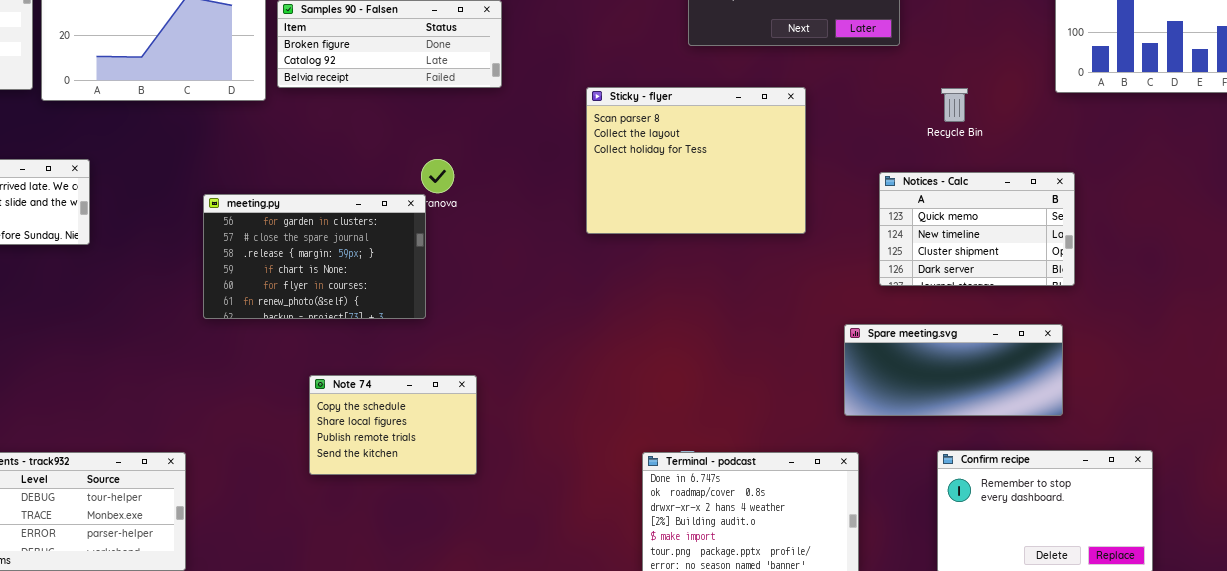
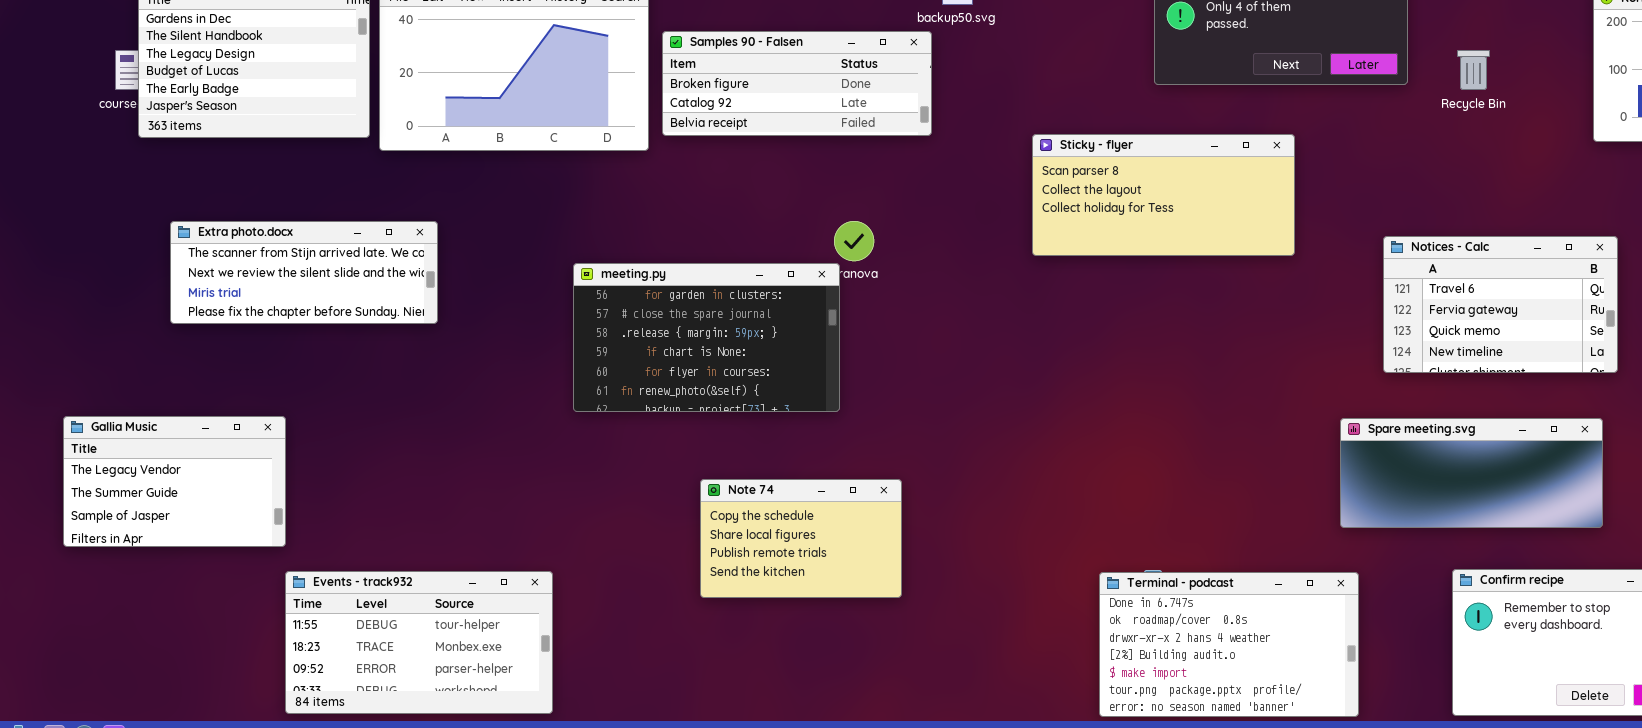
Sticky - flyer: [586,87,806,234] -> [1032,134,1295,256], resized
Recycle Bin: [941,88,968,122] -> [1457,50,1490,90], moved
Notices - Calc: [879,172,1075,286] -> [1383,236,1618,373], scrolled up 2 rows

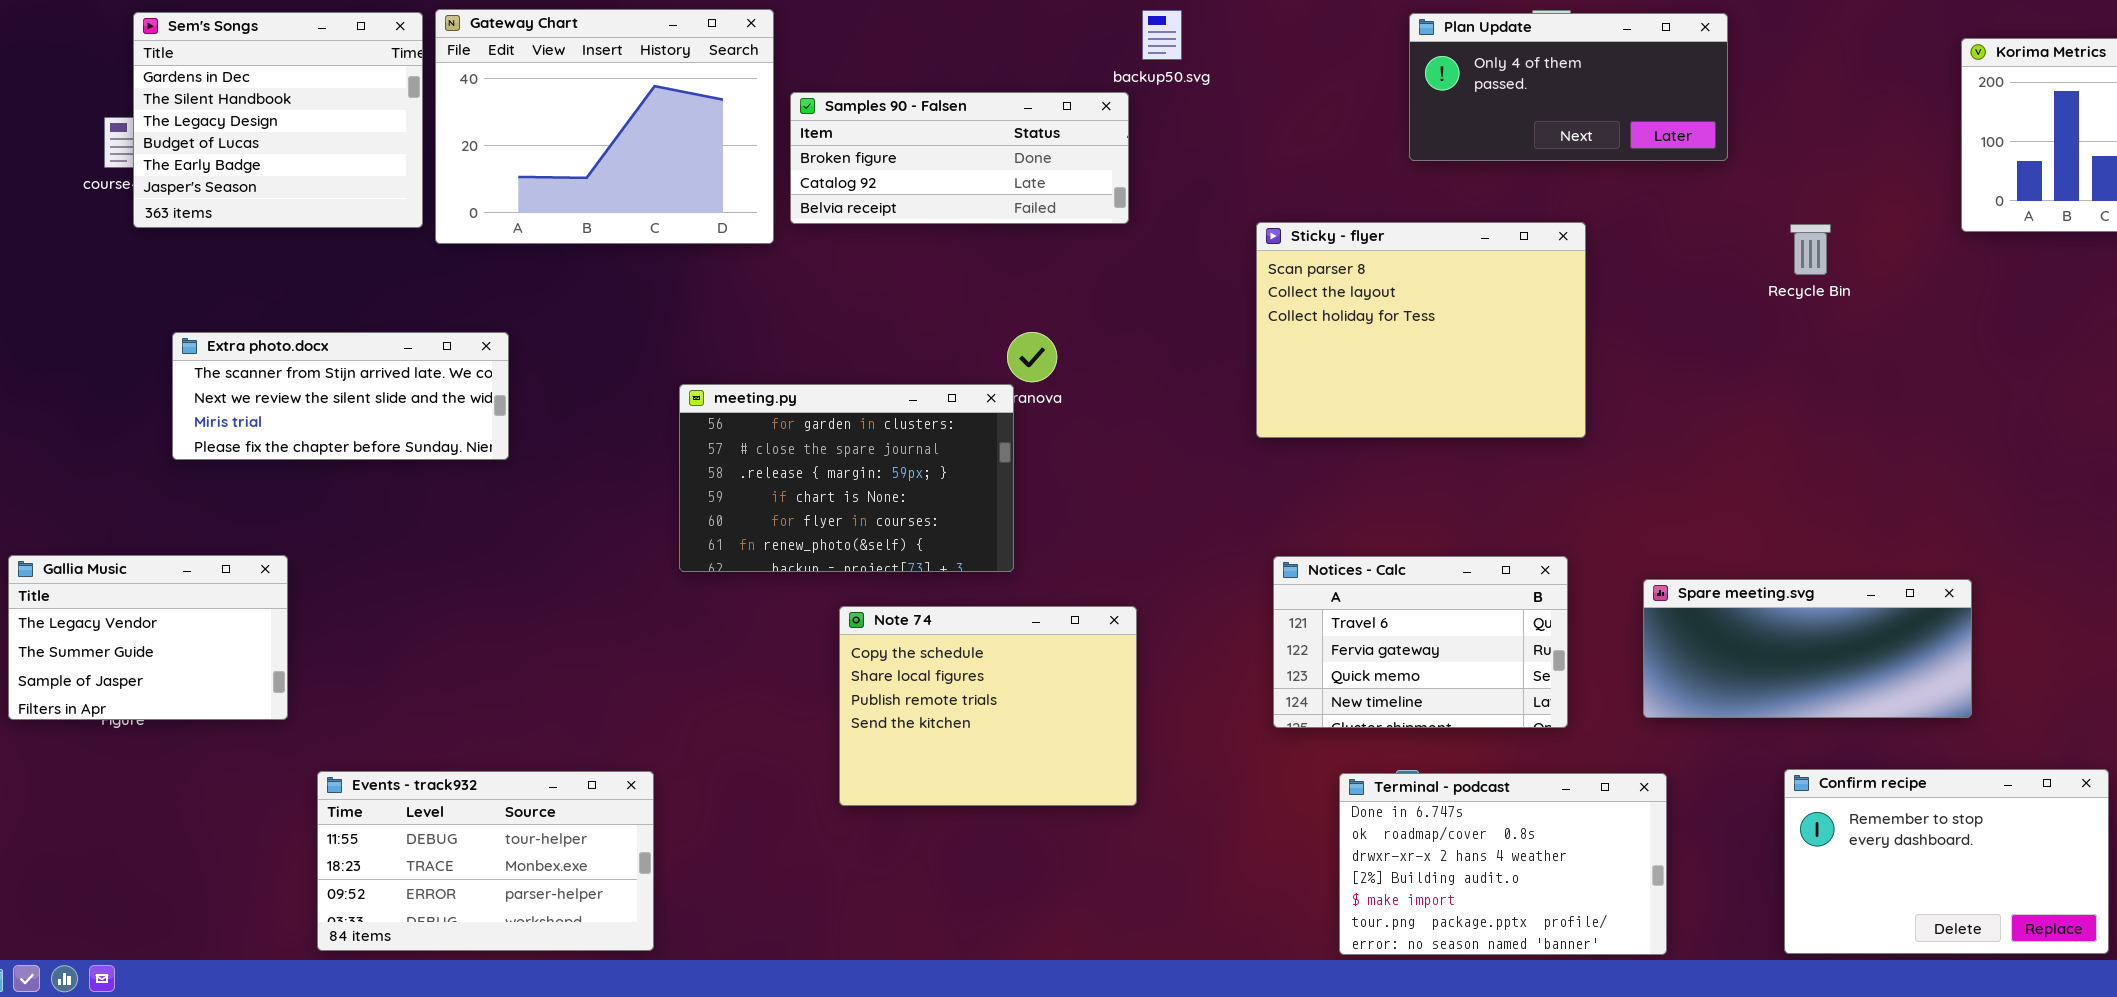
Recycle Bin: [1457,50,1490,90] -> [1790,224,1831,275], moved
Sticky - flyer: [1032,134,1295,256] -> [1256,222,1586,438], resized
Notices - Calc: [1383,236,1618,373] -> [1273,556,1568,728], moved
Gallia Music: [63,416,286,547] -> [8,555,288,720], moved
Note 74: [700,479,902,598] -> [839,606,1137,806], resized

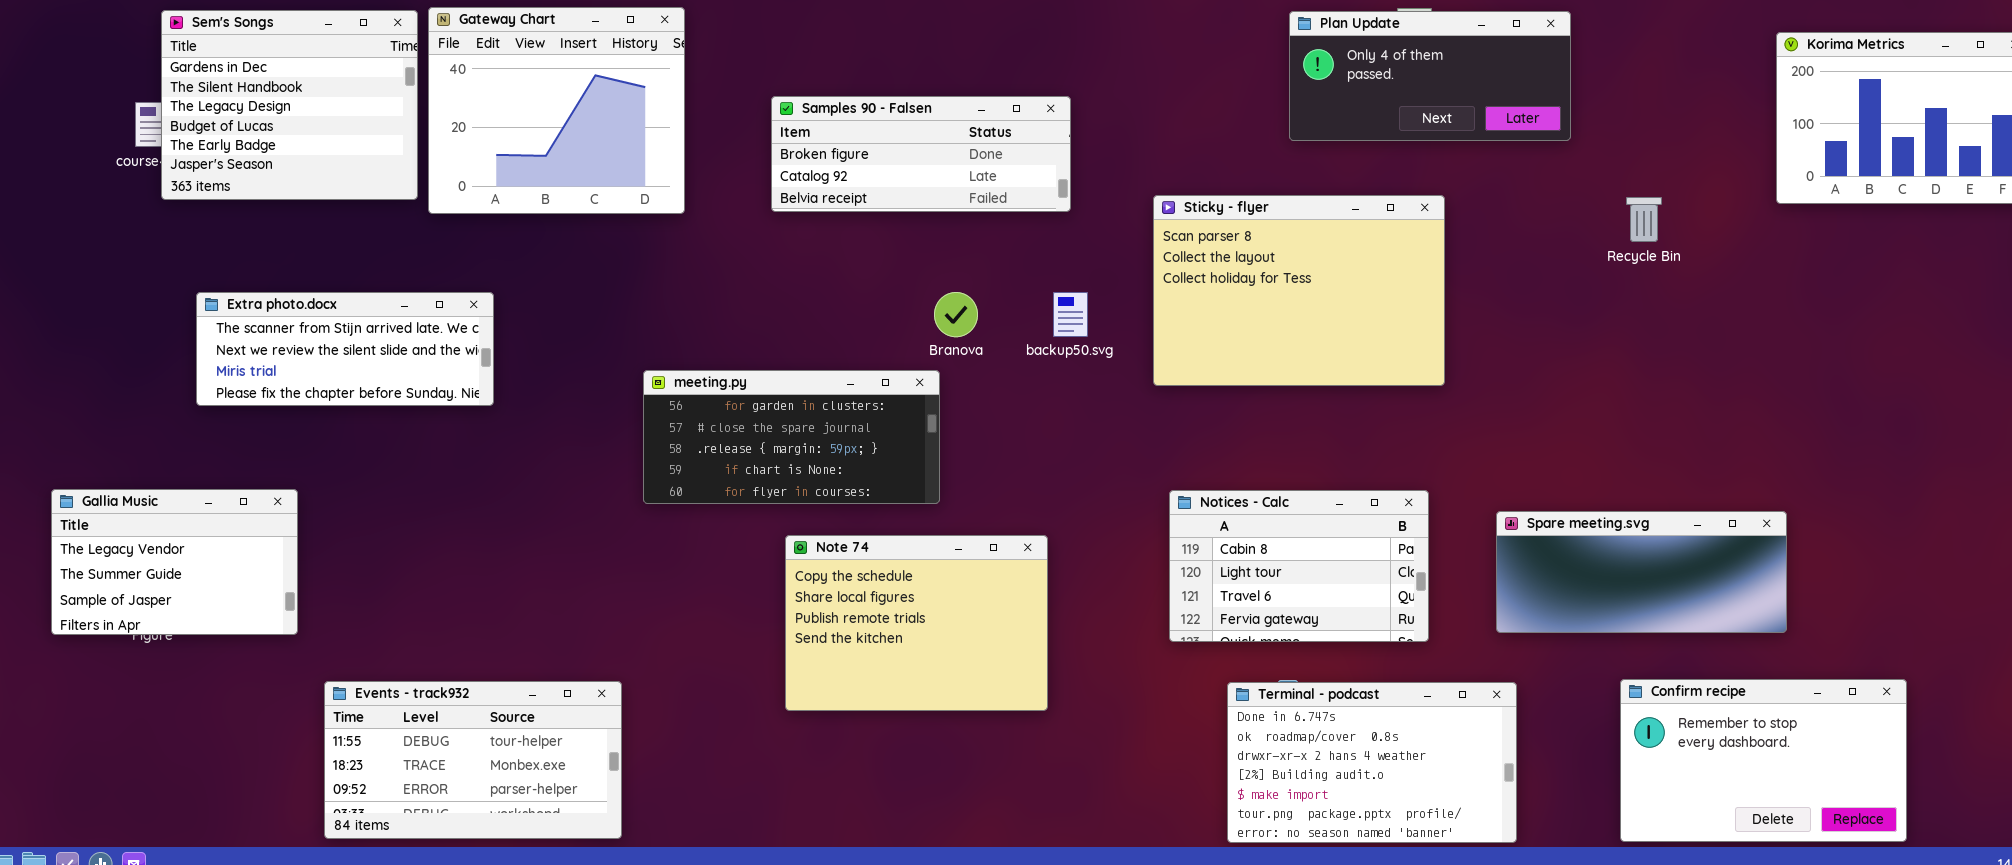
Gateway Chart: [435,9,774,244] -> [428,7,685,214], resized
backup50.svg: [1142,10,1182,60] -> [1053,292,1088,337], moved
Samples 90 - Falsen: [790,92,1129,224] -> [771,96,1071,212], moved
meeting.py: [679,384,1014,572] -> [643,370,940,504], resized
Notices - Calc: [1273,556,1568,728] -> [1169,490,1429,642], scrolled up 2 rows

